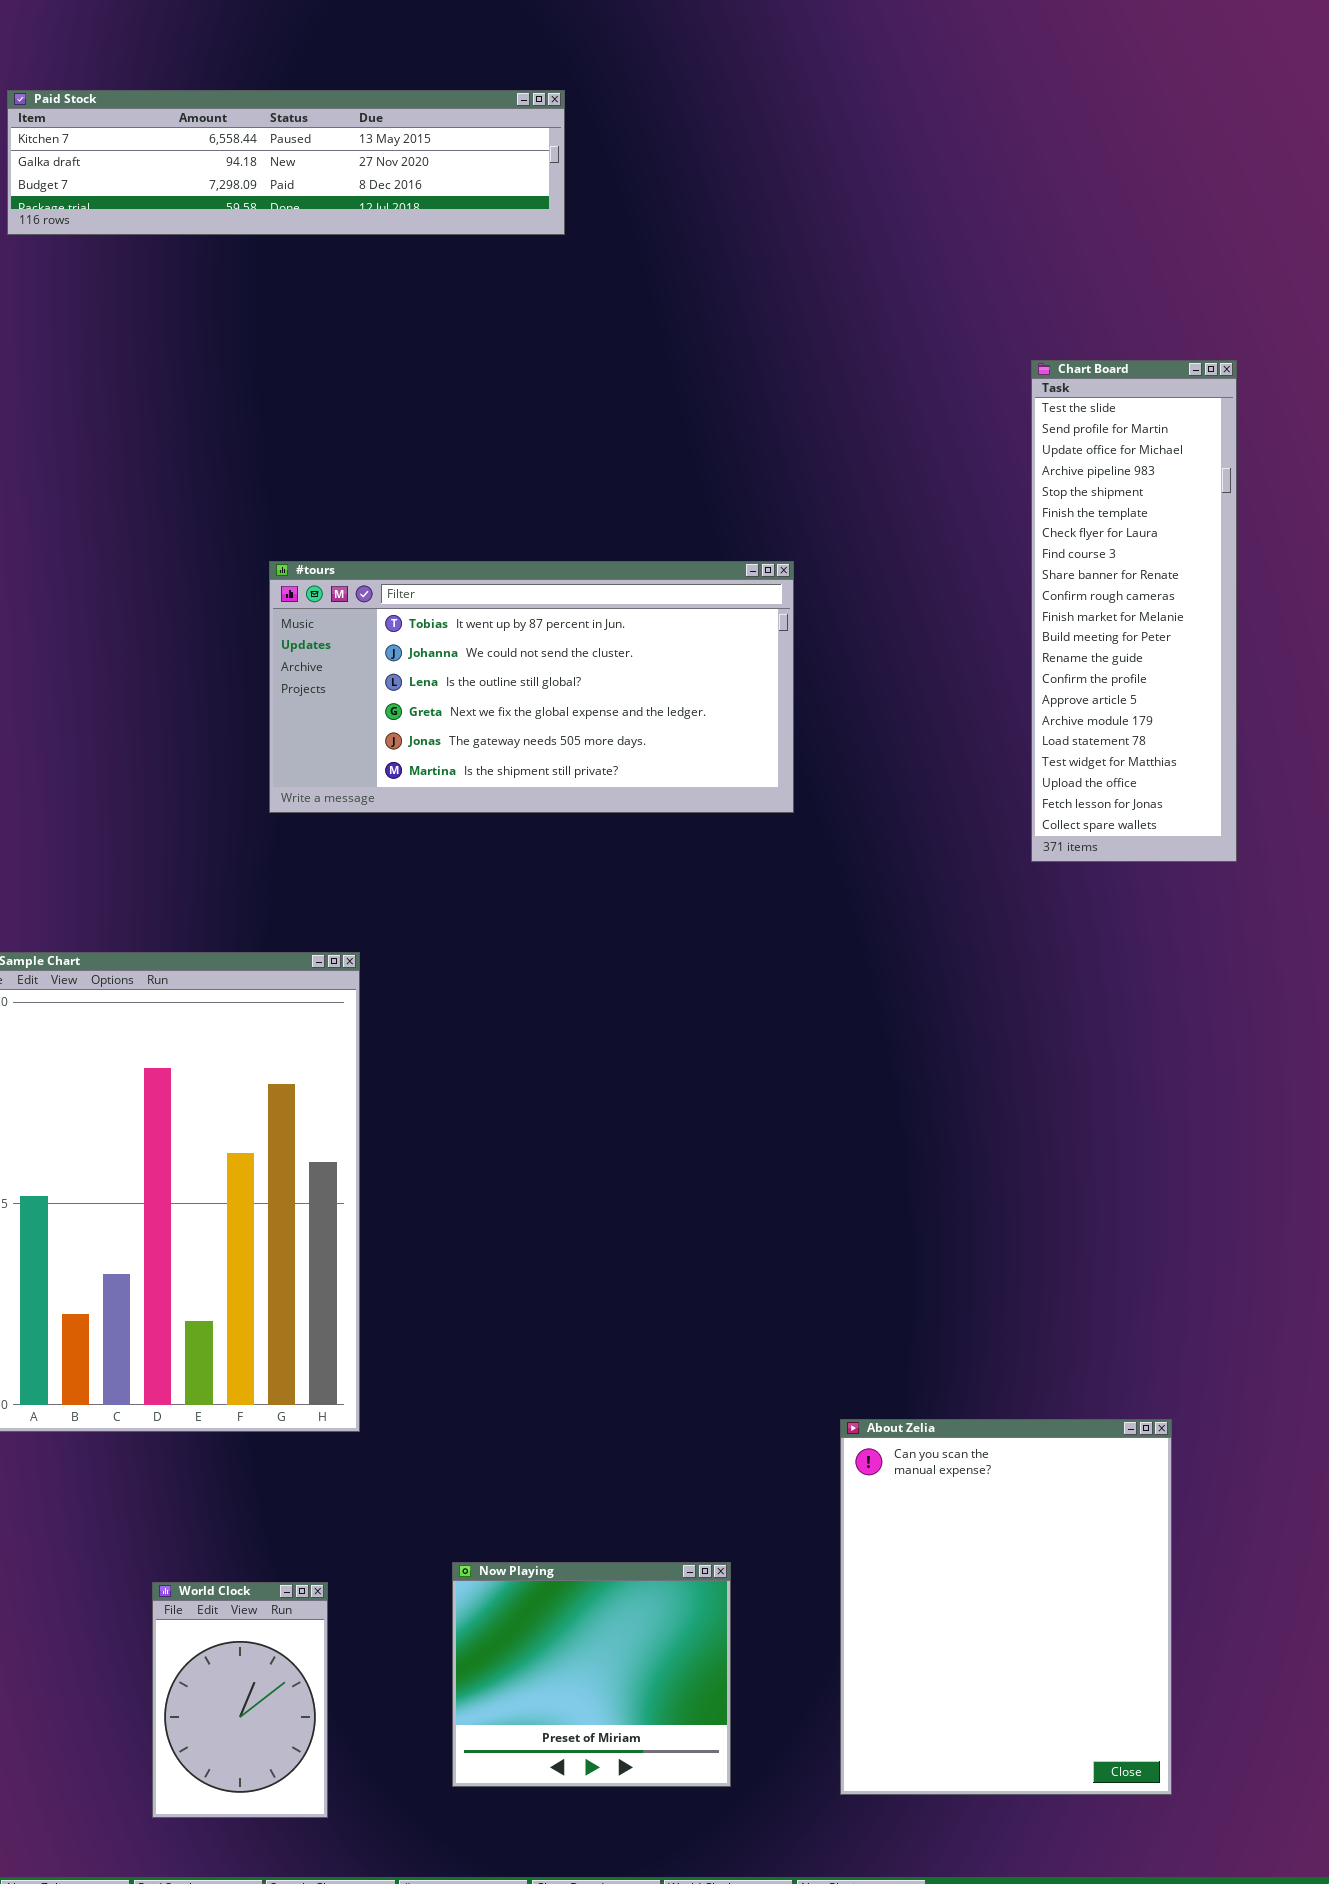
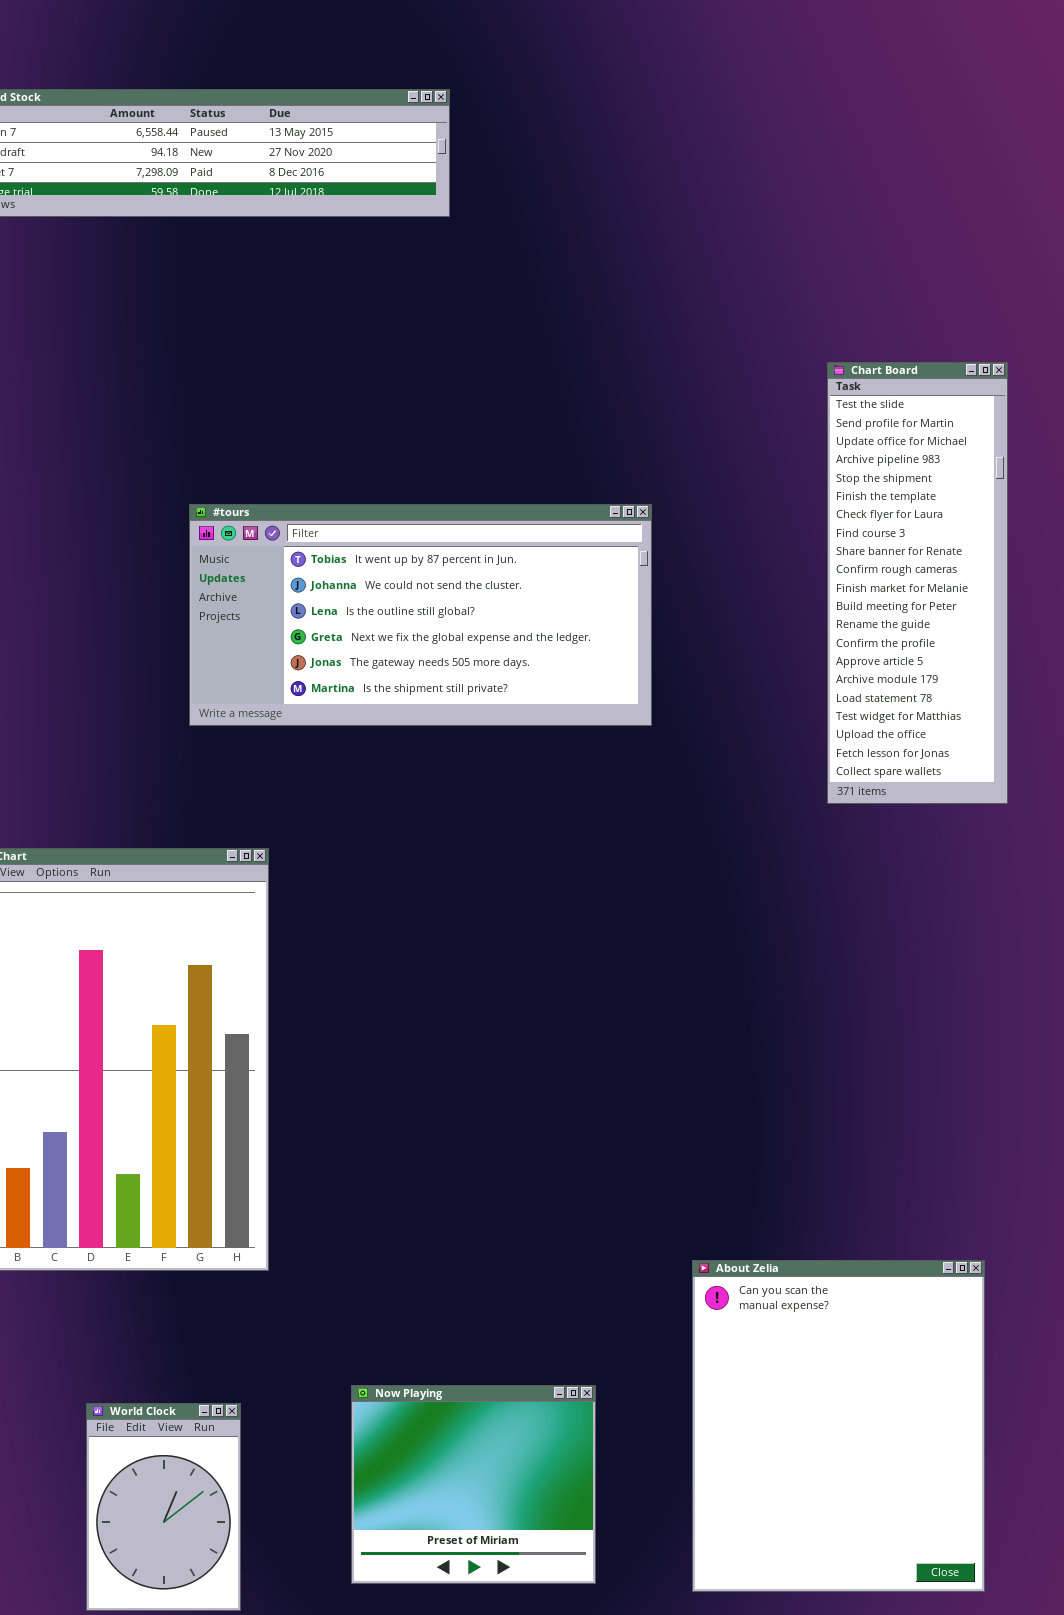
Chart Board: [1031,360,1237,862] -> [827,362,1008,804], moved

